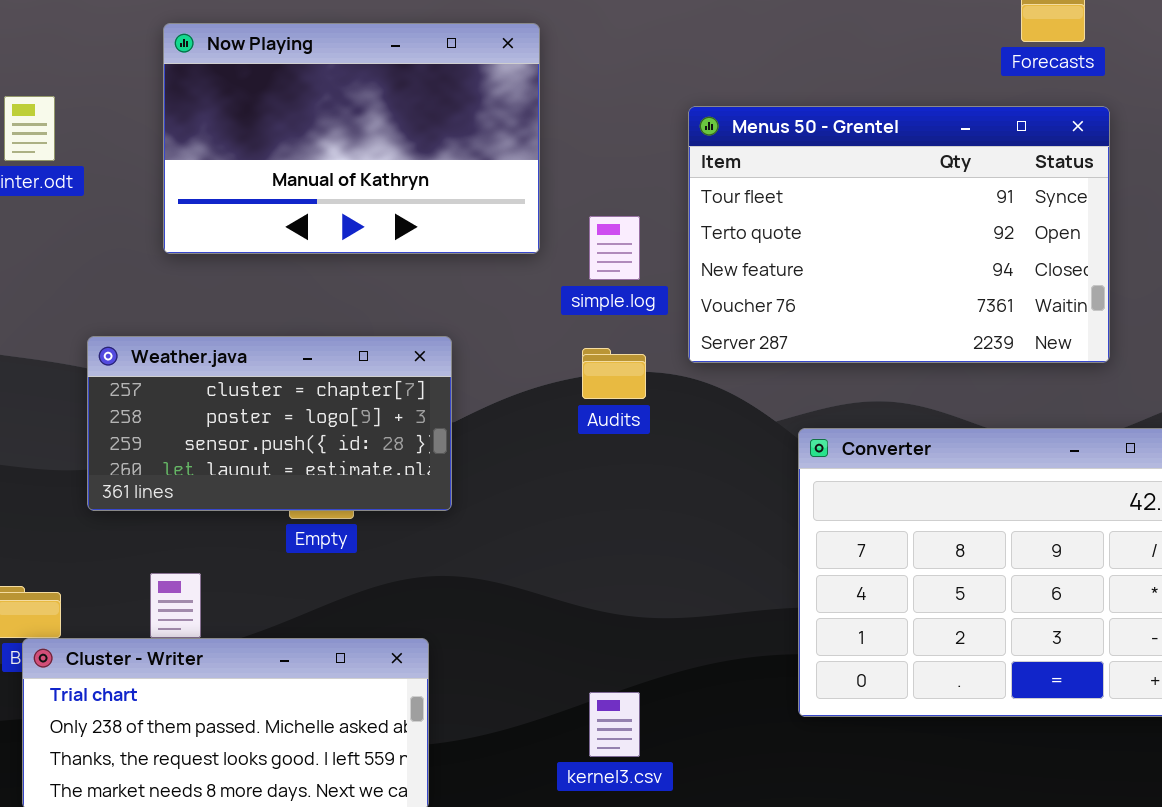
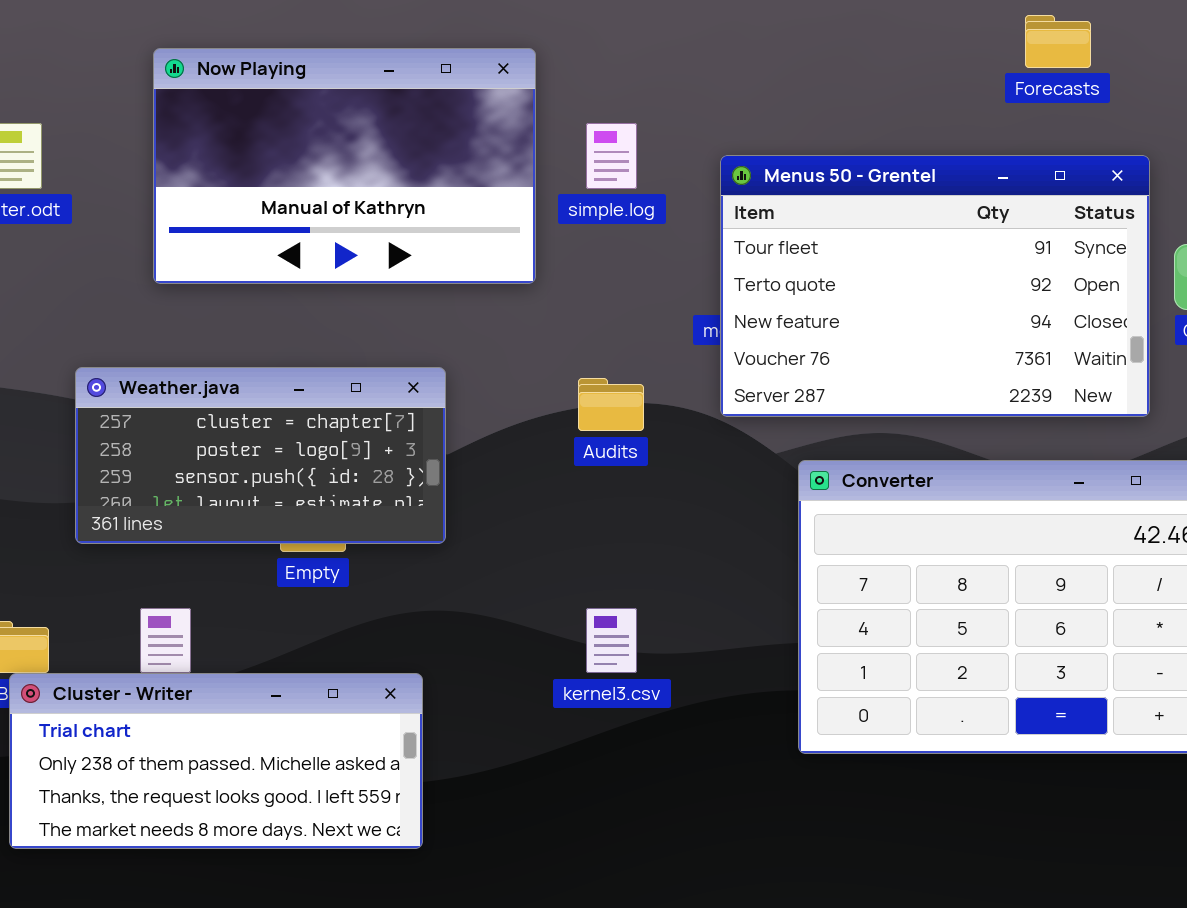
Menus 50 - Grentel: [688,106,1110,363] -> [720,155,1150,417], moved
simple.log: [589,216,640,280] -> [586,123,637,189], moved
kernel3.csv: [589,692,640,757] -> [586,608,637,673], moved

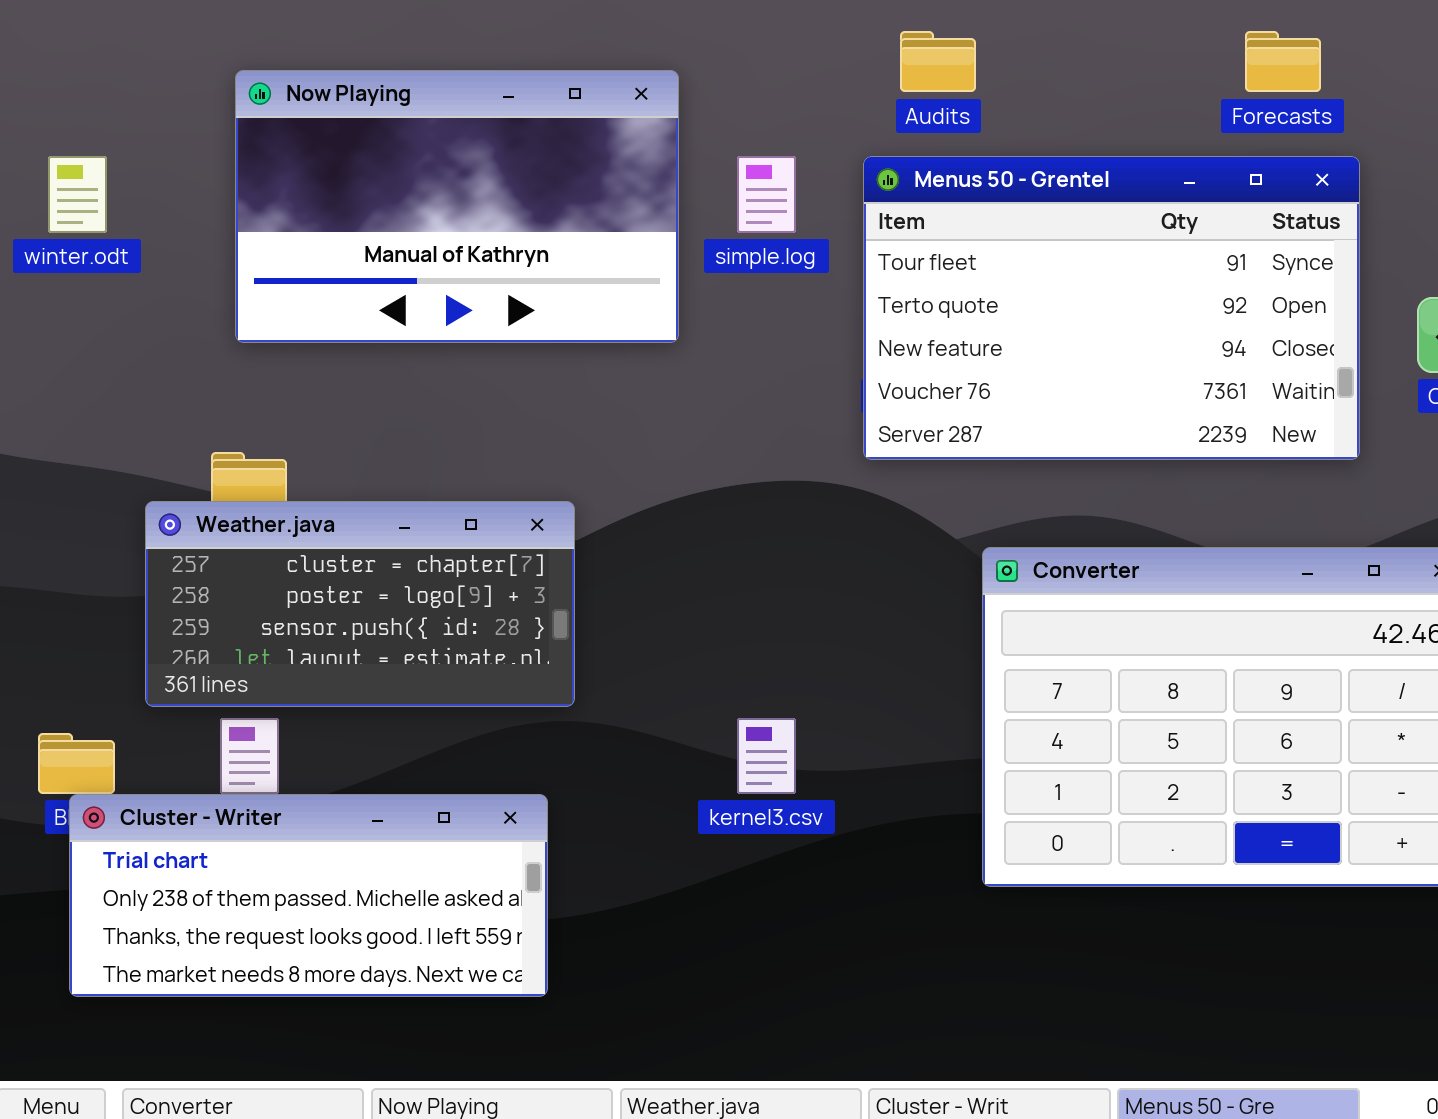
Menus 50 - Grentel: [720,155,1150,417] -> [863,156,1360,460], moved
Weather.java: [75,367,446,544] -> [145,501,575,707], moved
Audits: [578,378,644,431] -> [900,31,976,92], moved

